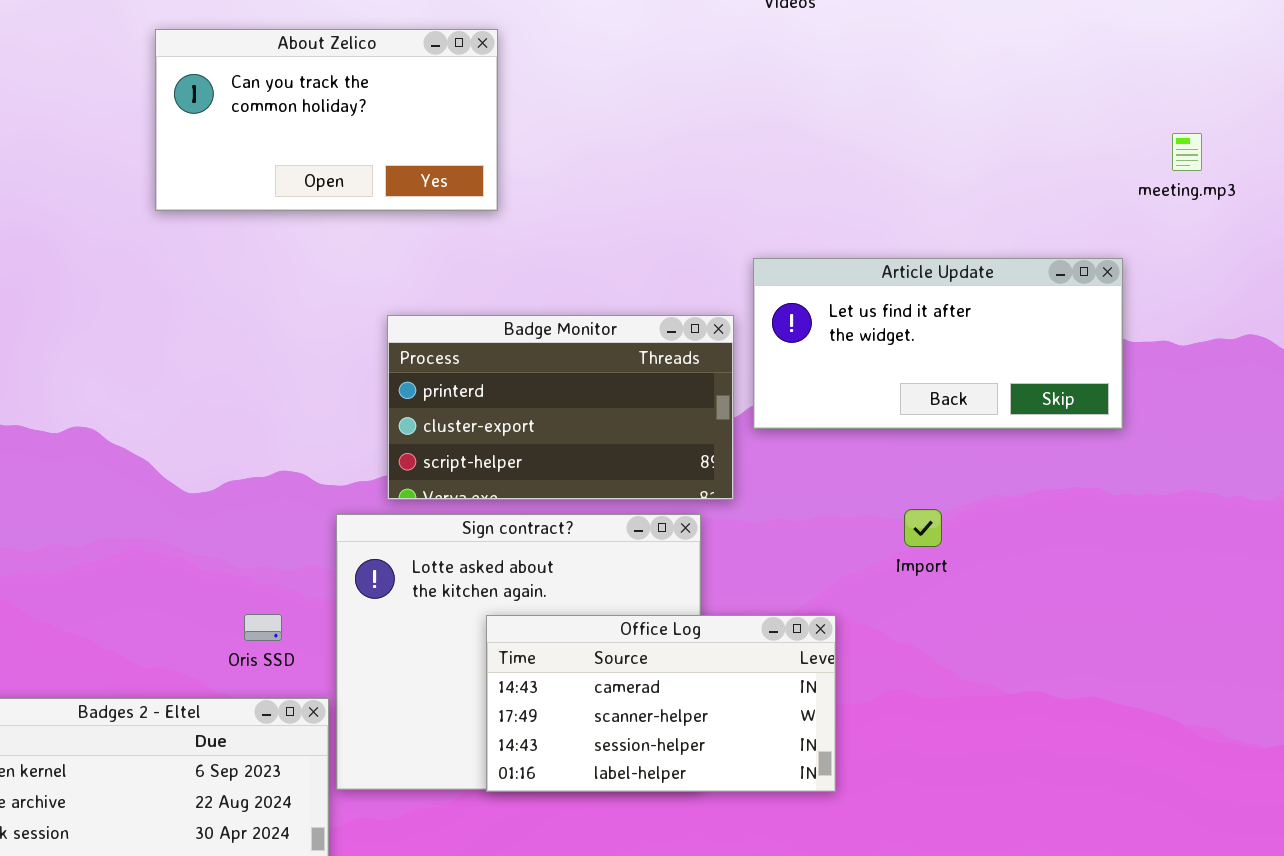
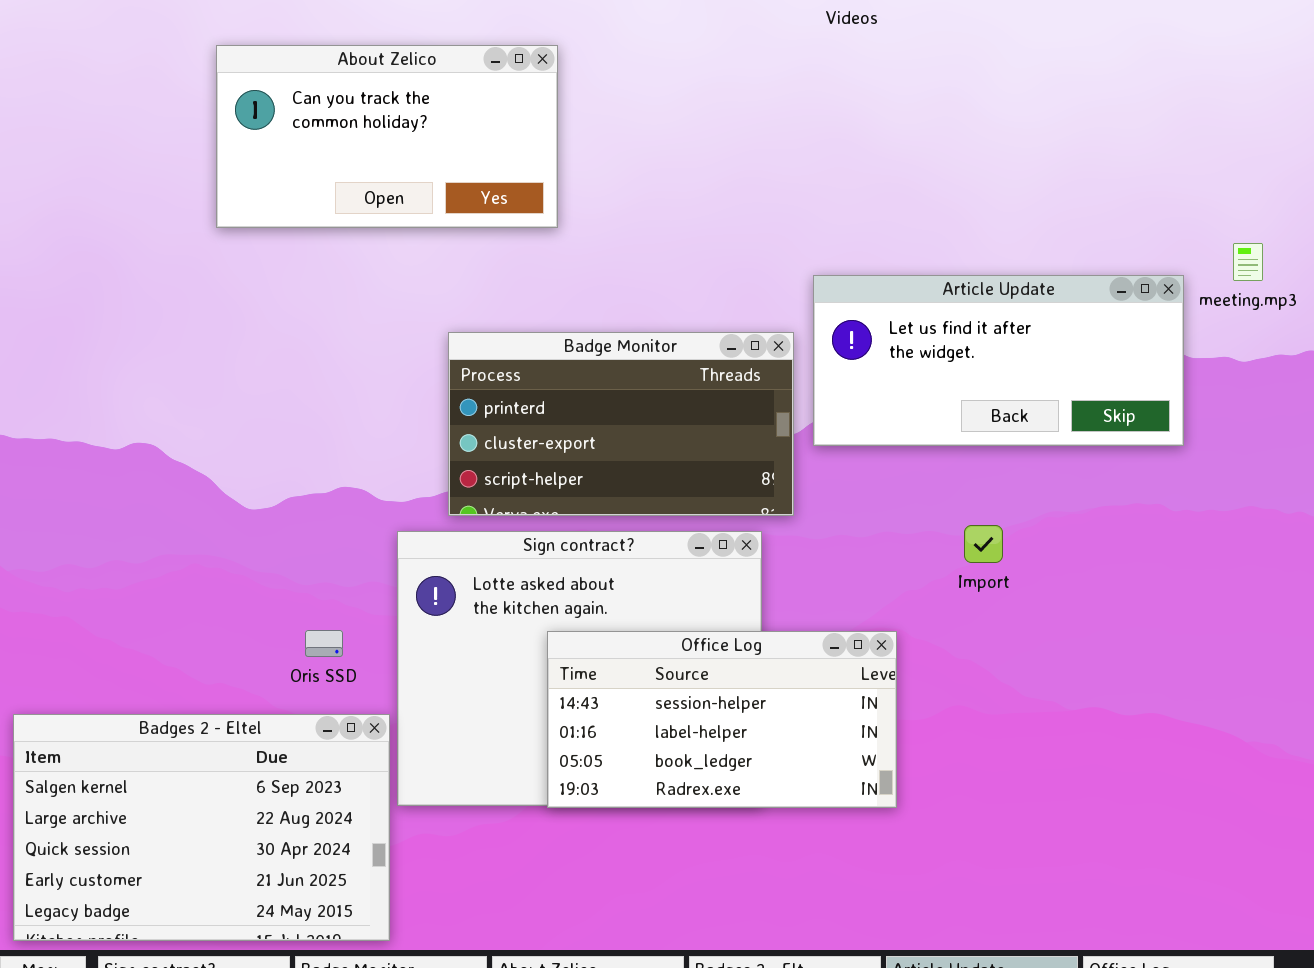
meeting.mp3: [1172,133,1202,171] -> [1233,243,1263,281], moved
Office Log: [486,615,836,792] -> [547,631,897,808], scrolled down 2 rows

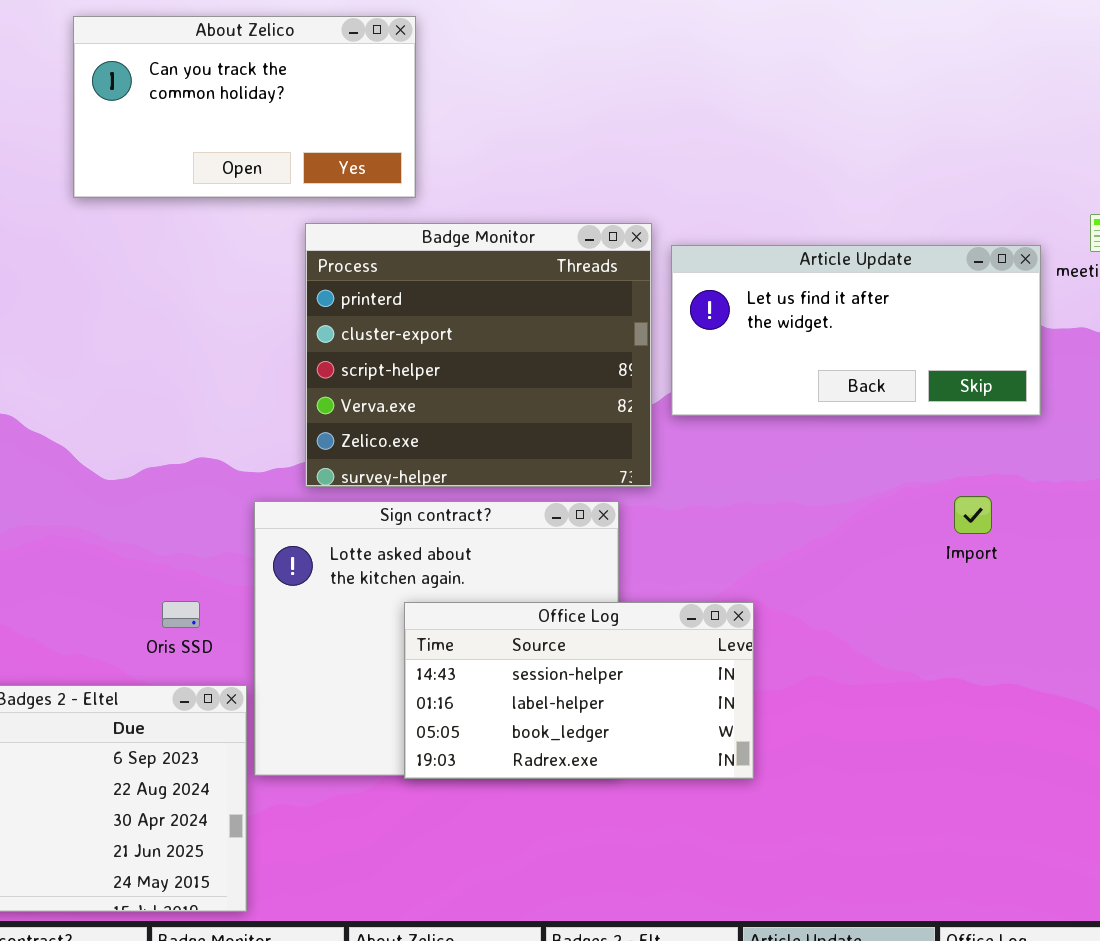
Badge Monitor: [448,332,794,516] -> [305,223,652,487], resized
Import: [964,525,1003,563] -> [954,496,992,534], moved

